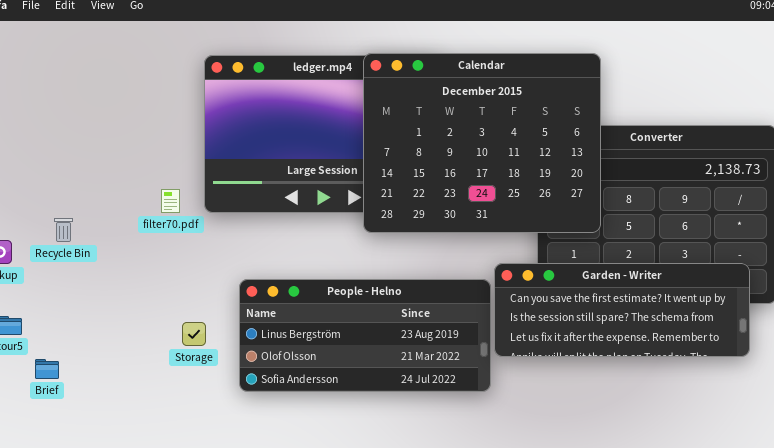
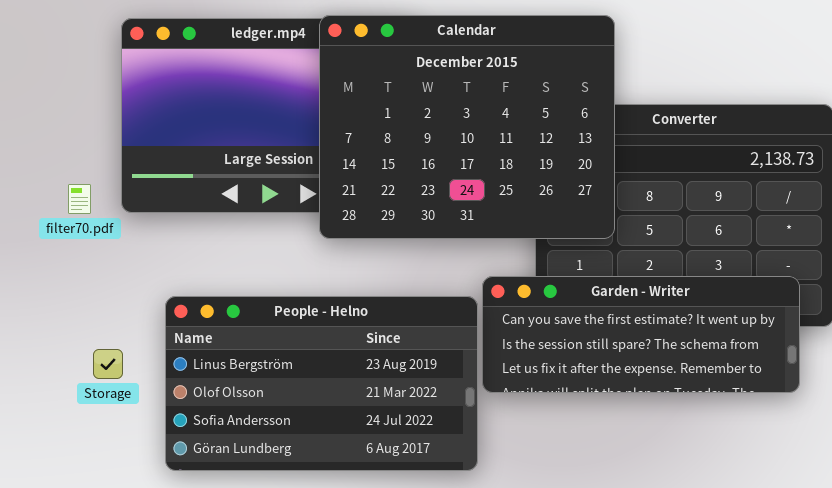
People - Helno: [239,279,491,392] -> [165,296,478,471], resized

